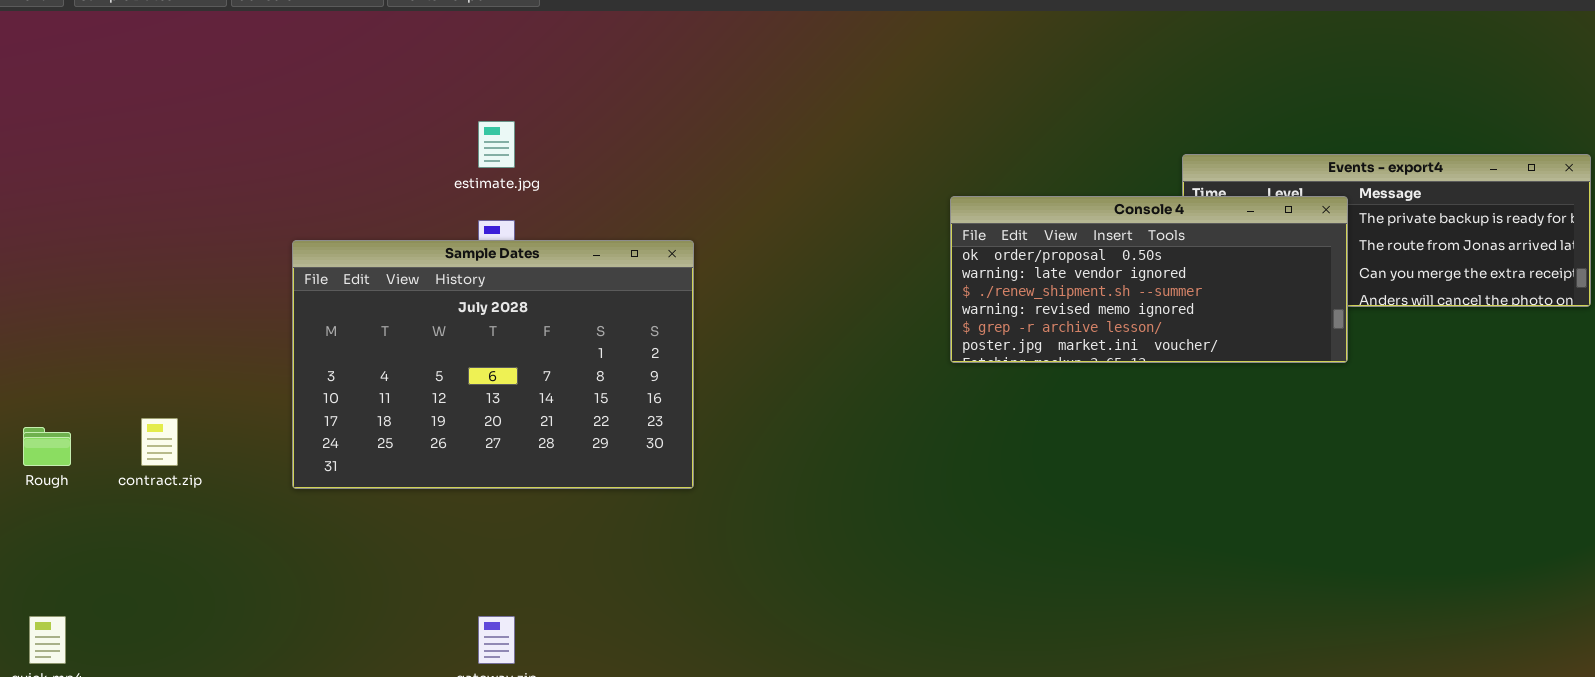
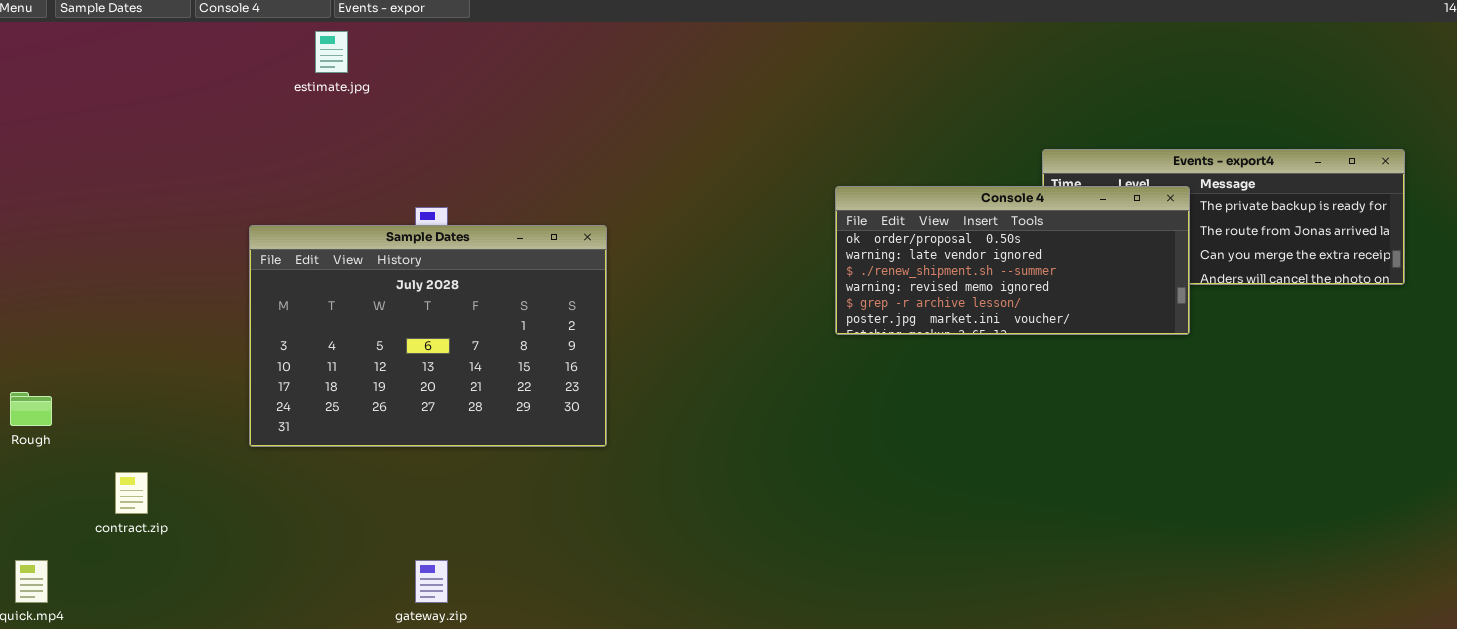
estimate.jpg: [478,121,515,168] -> [315,31,348,73], moved
contract.zip: [141,418,178,466] -> [115,472,148,514], moved

